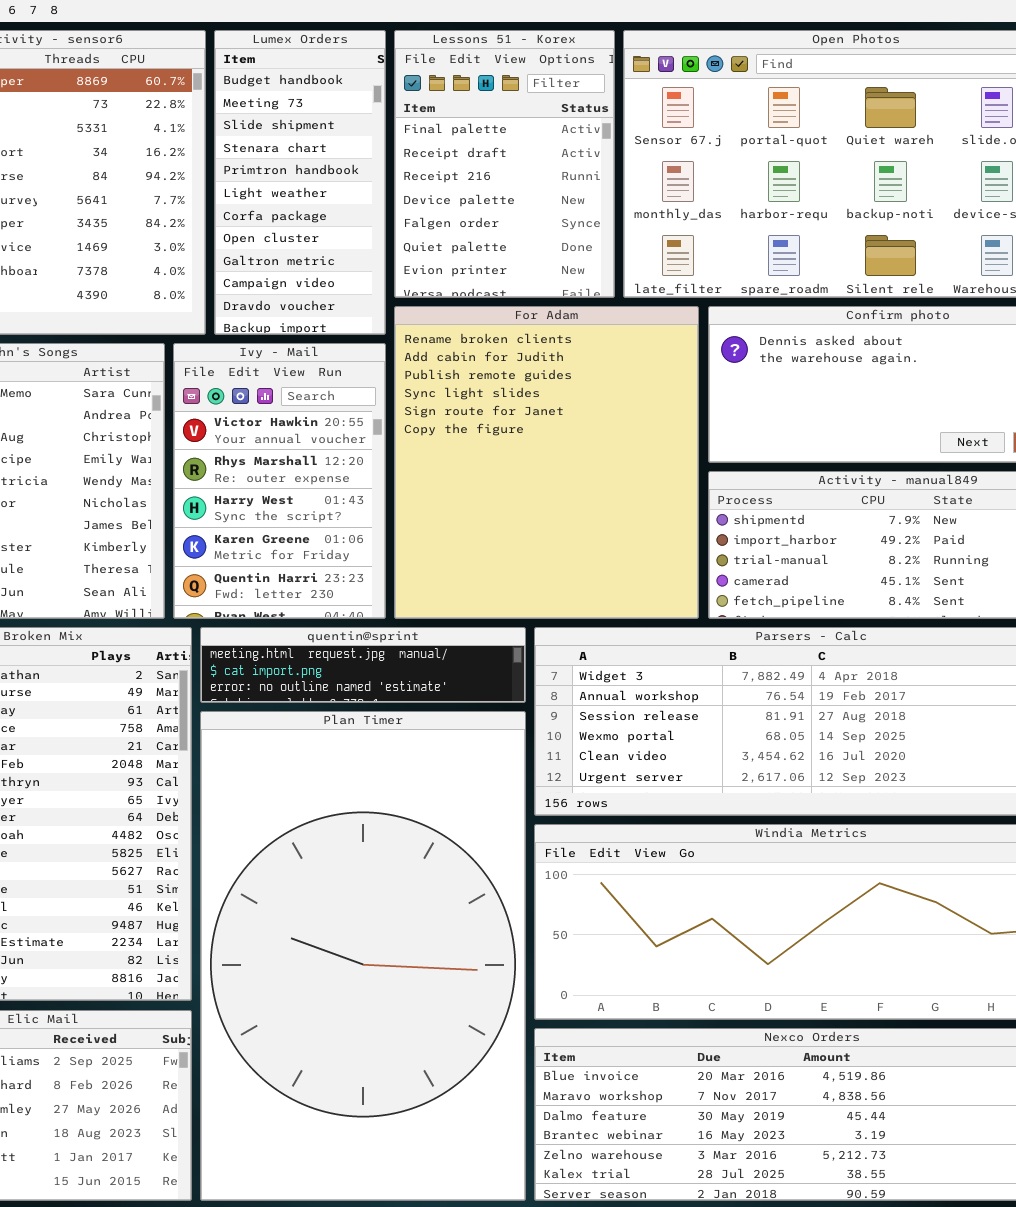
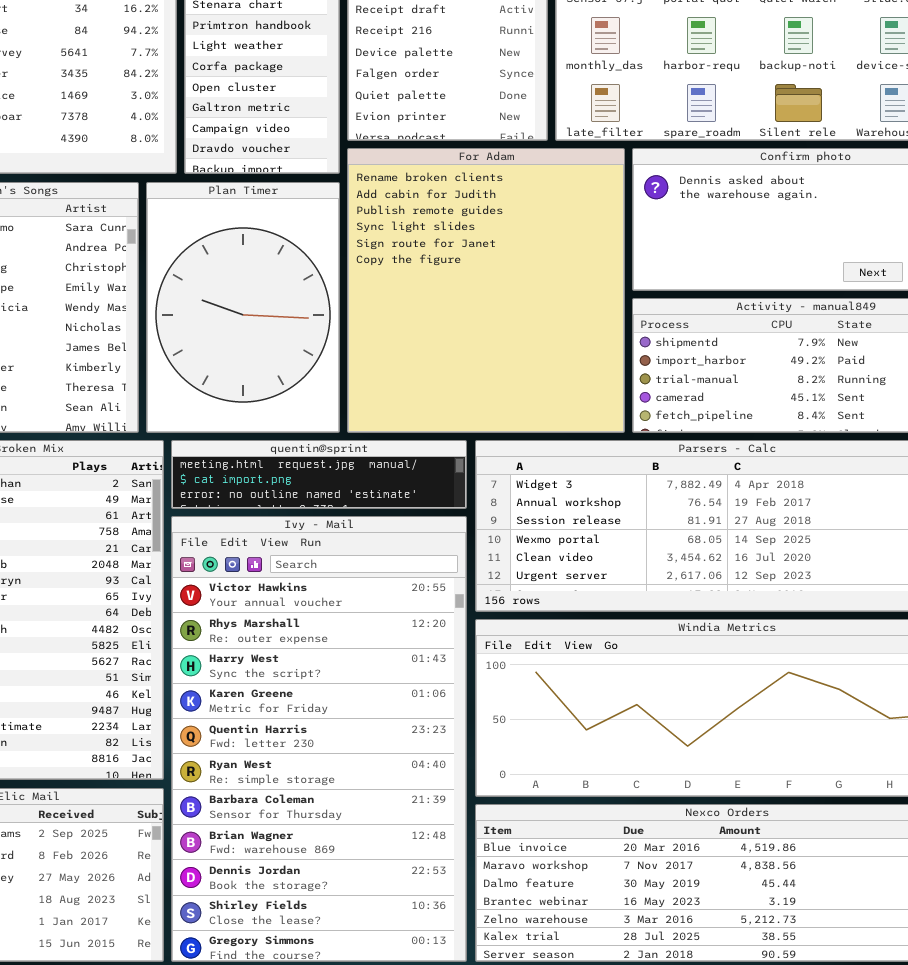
Ivy - Mail: [173,343,386,619] -> [171,516,467,962], moved, resized
Plan Timer: [200,711,526,1201] -> [146,182,340,433], moved, resized

